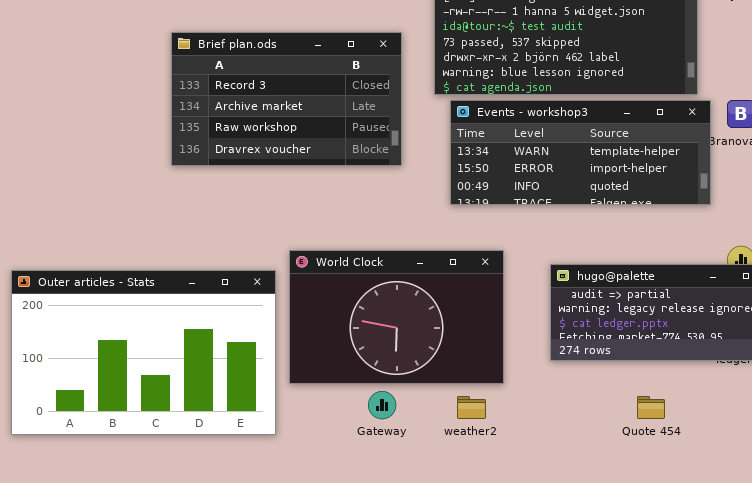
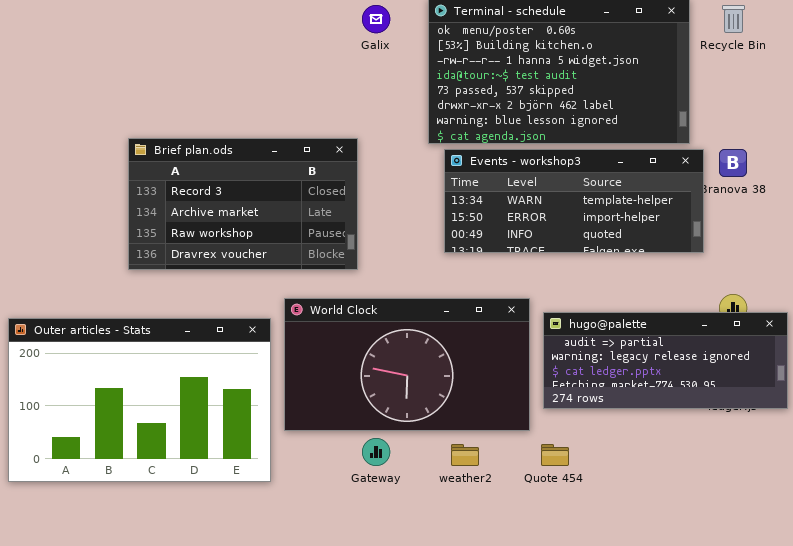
Brief plan.ods: [171,32,402,166] -> [128,138,358,270], moved
World Clock: [289,250,504,384] -> [284,298,530,431], resized
Quote 454: [637,396,665,419] -> [541,444,569,466], moved

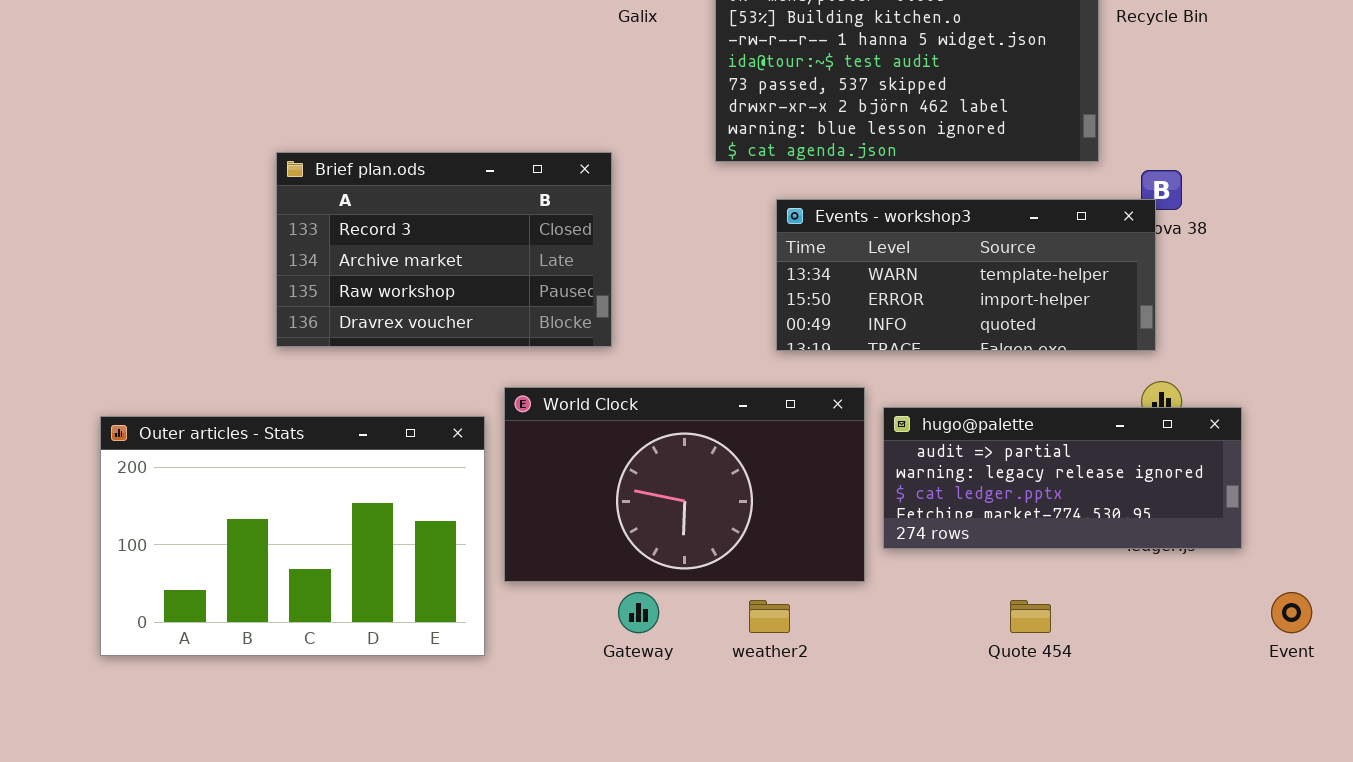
Events - workshop3: [444,149,704,253] -> [776,199,1156,351], moved
Quote 454: [541,444,569,466] -> [1010,600,1051,633], moved

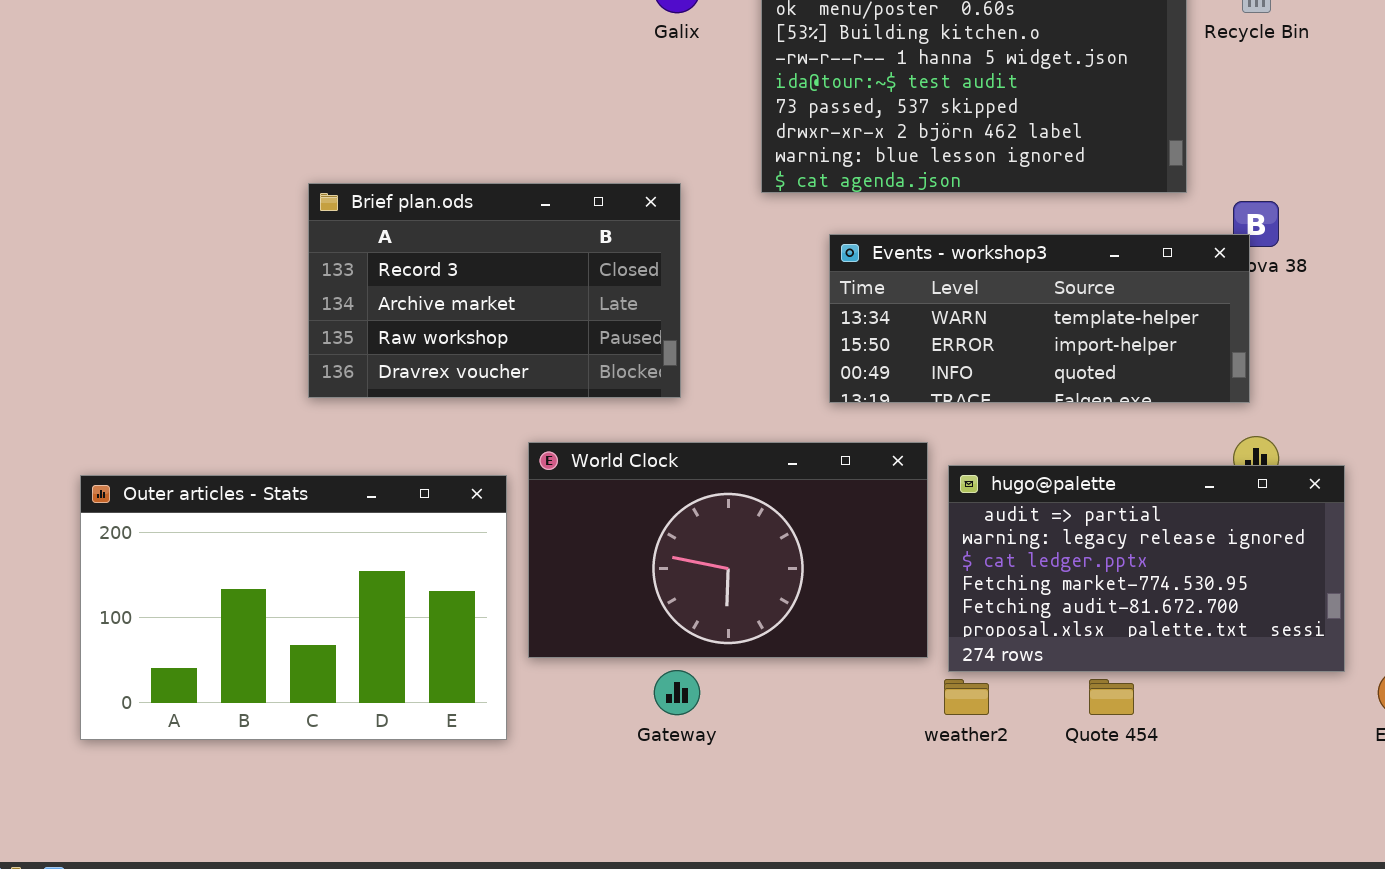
Brief plan.ods: [276,152,612,347] -> [308,183,681,398], moved
hugo@palette: [883,407,1242,549] -> [948,465,1345,672], resized
weather2: [749,600,790,633] -> [944,679,989,715], moved

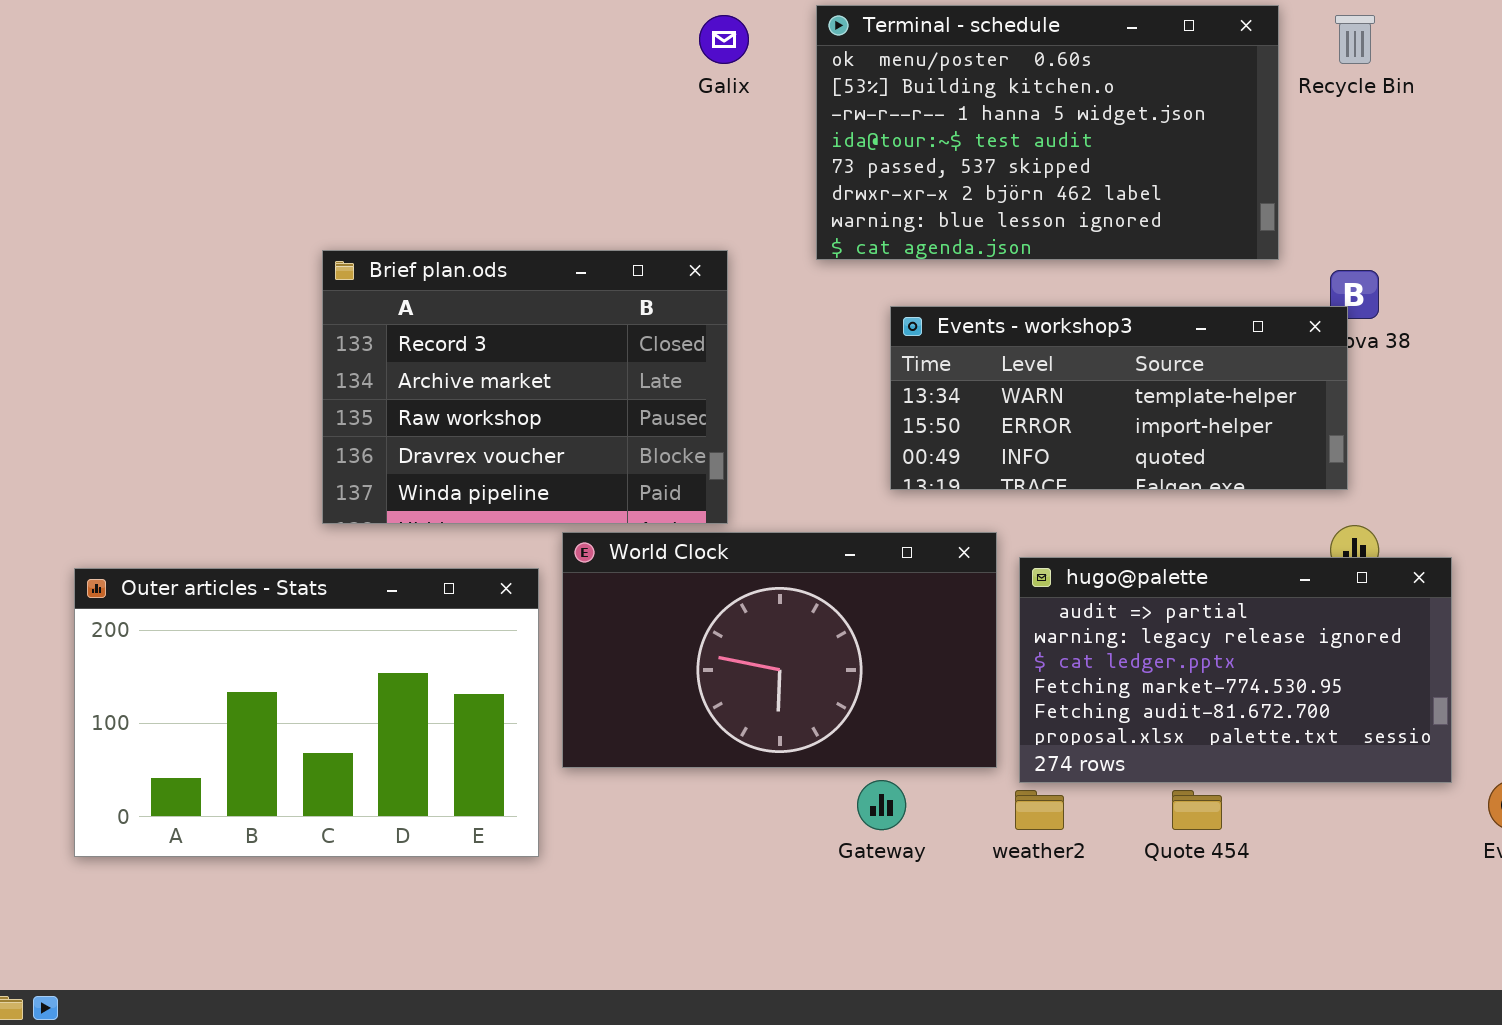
Brief plan.ods: [308,183,681,398] -> [322,250,728,524], resized
Gateway: [654,670,700,715] -> [857,780,906,830], moved

